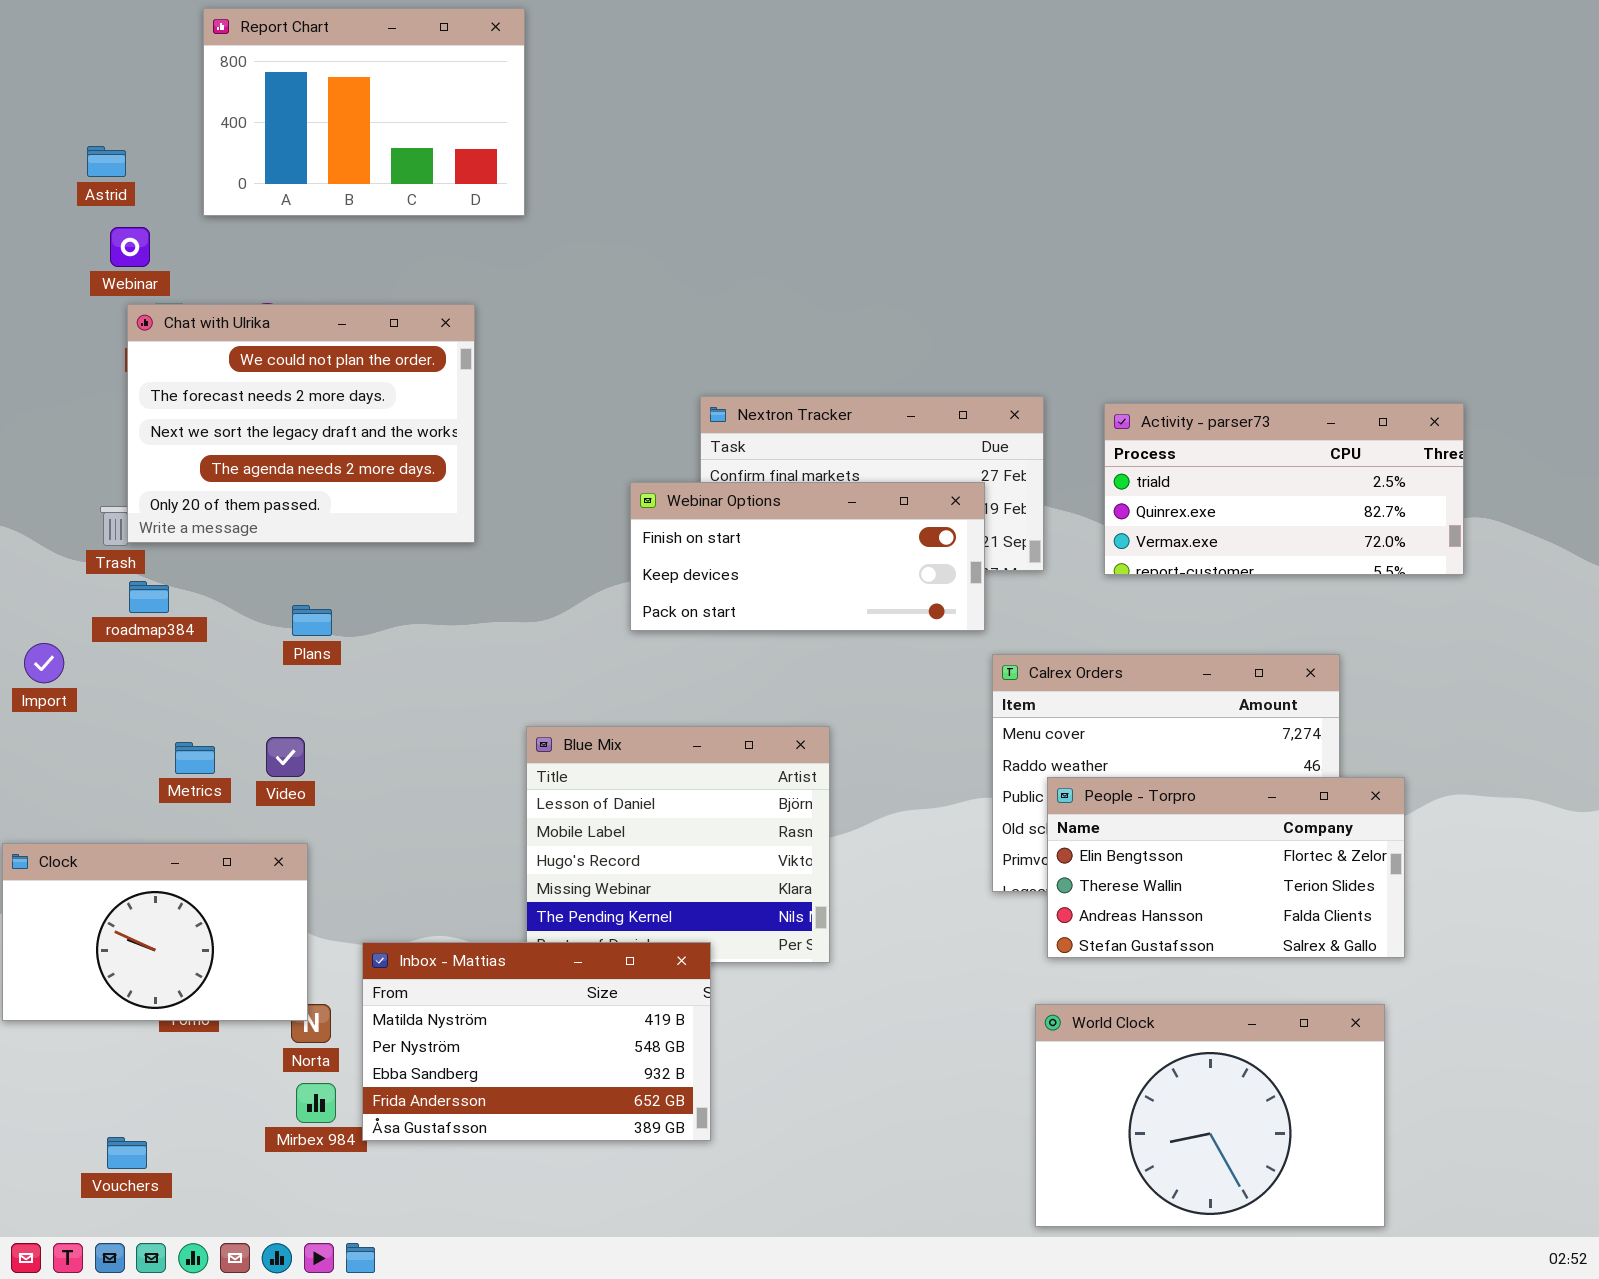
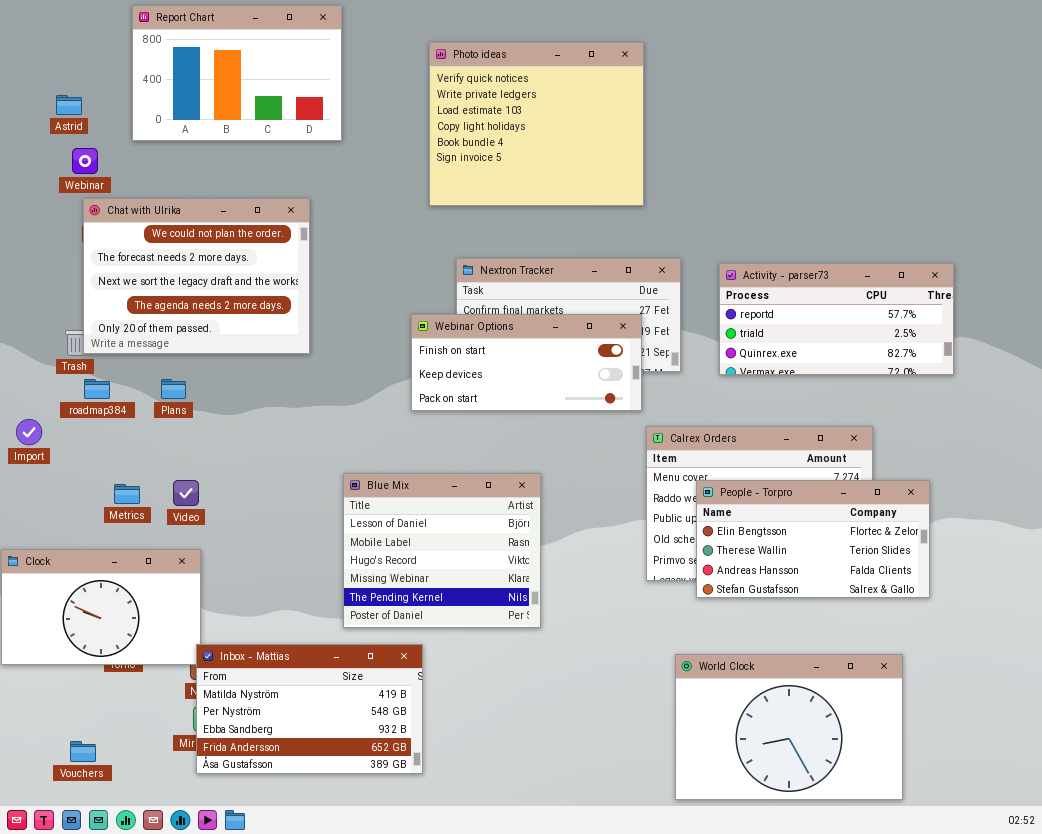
Photo ideas: none -> [429,42,644,206], opened
Activity - parser73: [1104,403,1464,575] -> [719,263,954,375], scrolled up 1 row
Plans: [292,605,332,636] -> [161,379,186,399], moved
People - Torpro: [1047,777,1405,958] -> [696,480,930,598], moved
Inbox - Mattias: [362,942,711,1141] -> [196,644,423,774], moved

